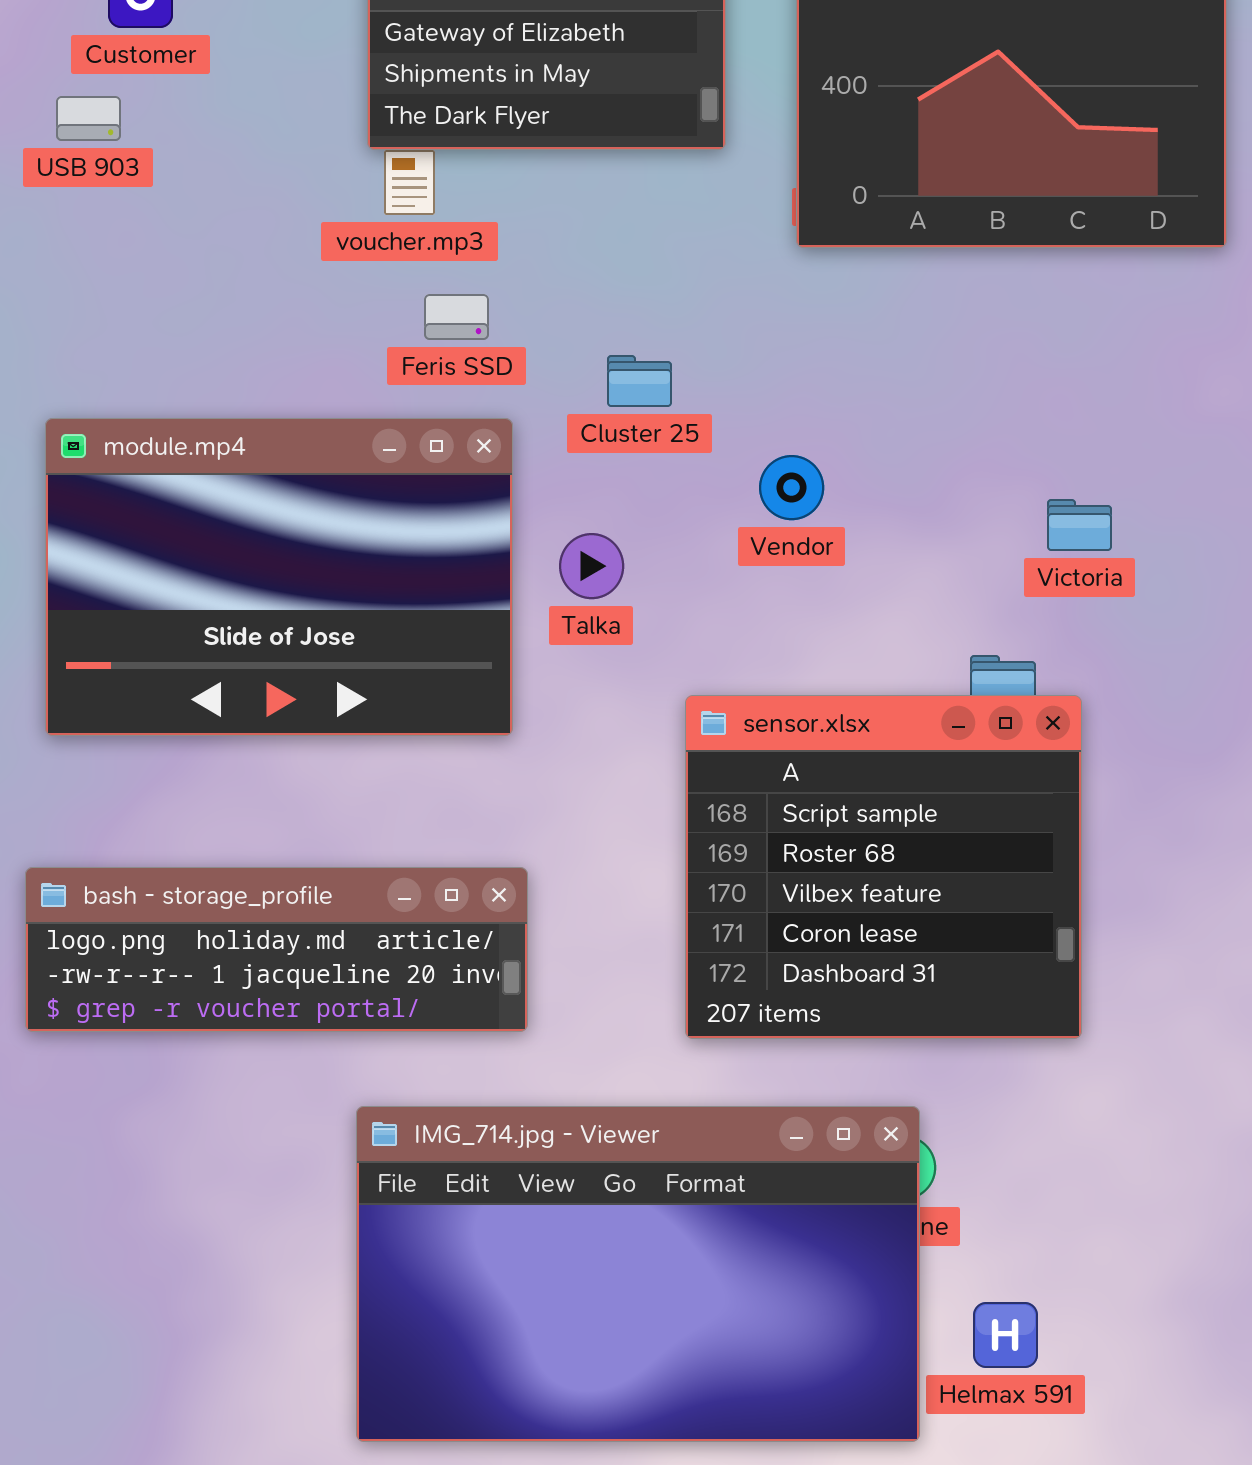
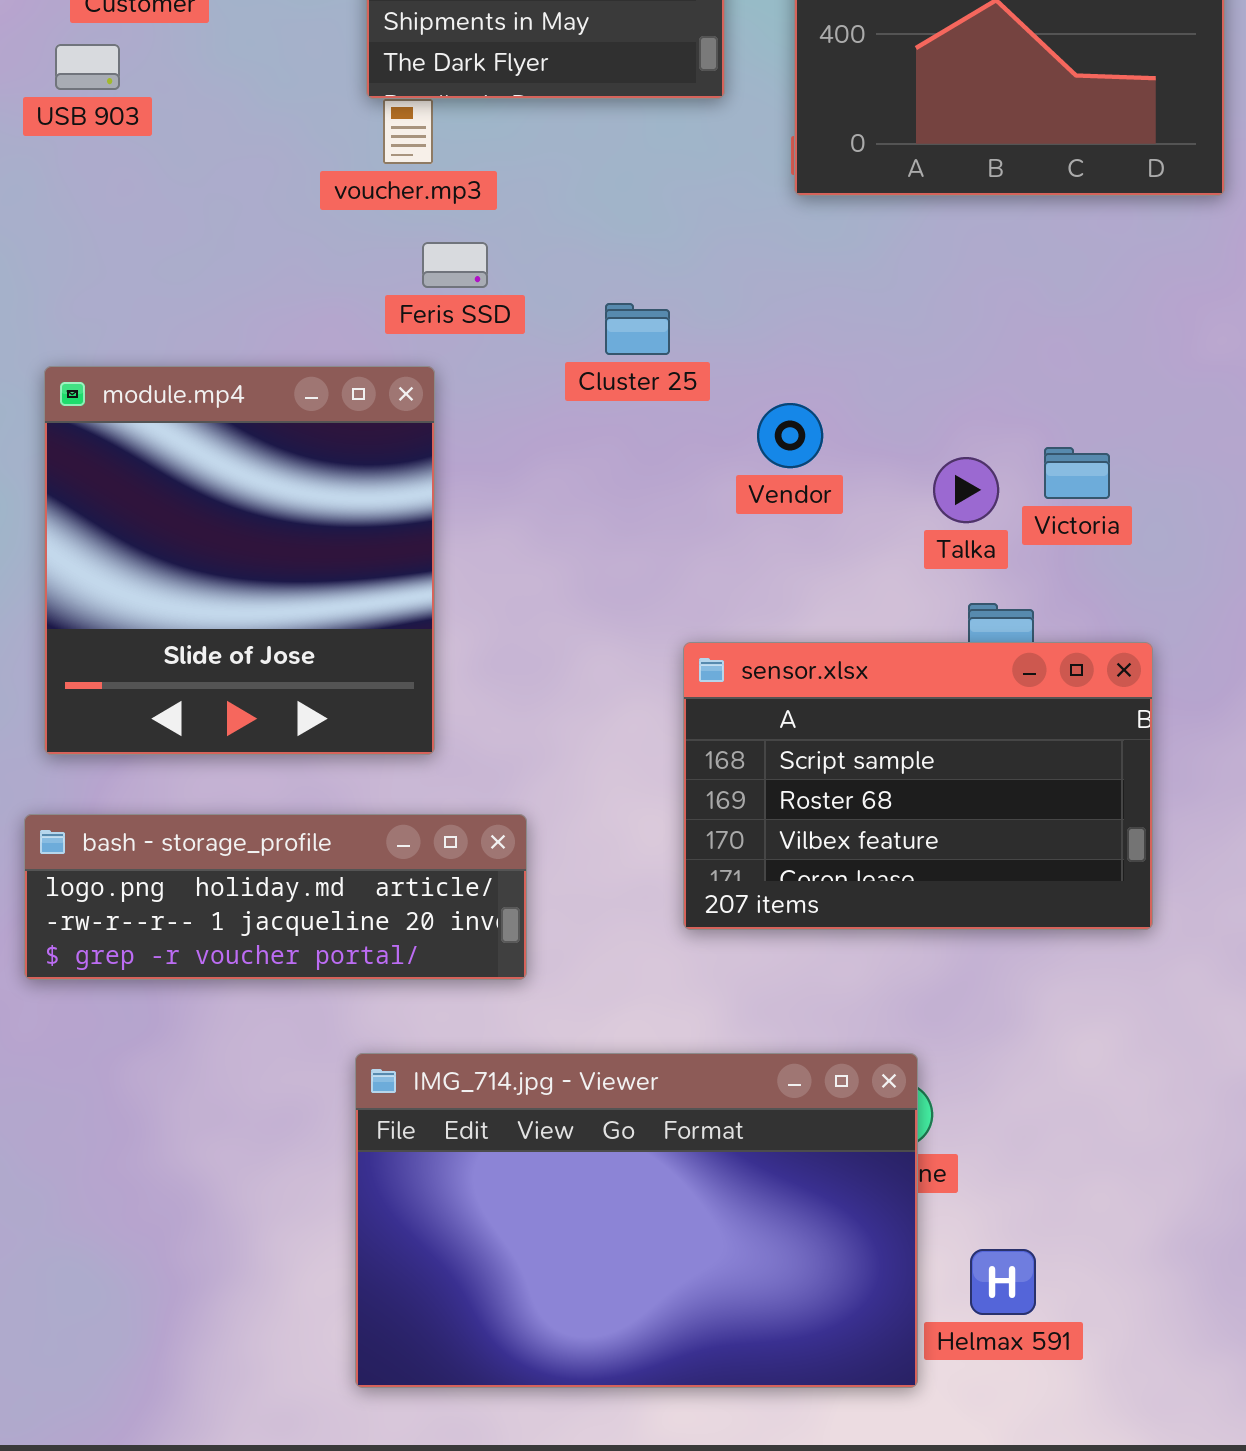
module.mp4: [45,418,513,736] -> [44,366,435,755], resized
Talka: [559,533,624,599] -> [933,457,999,523], moved
sensor.xlsx: [685,695,1082,1039] -> [683,642,1153,930], resized

